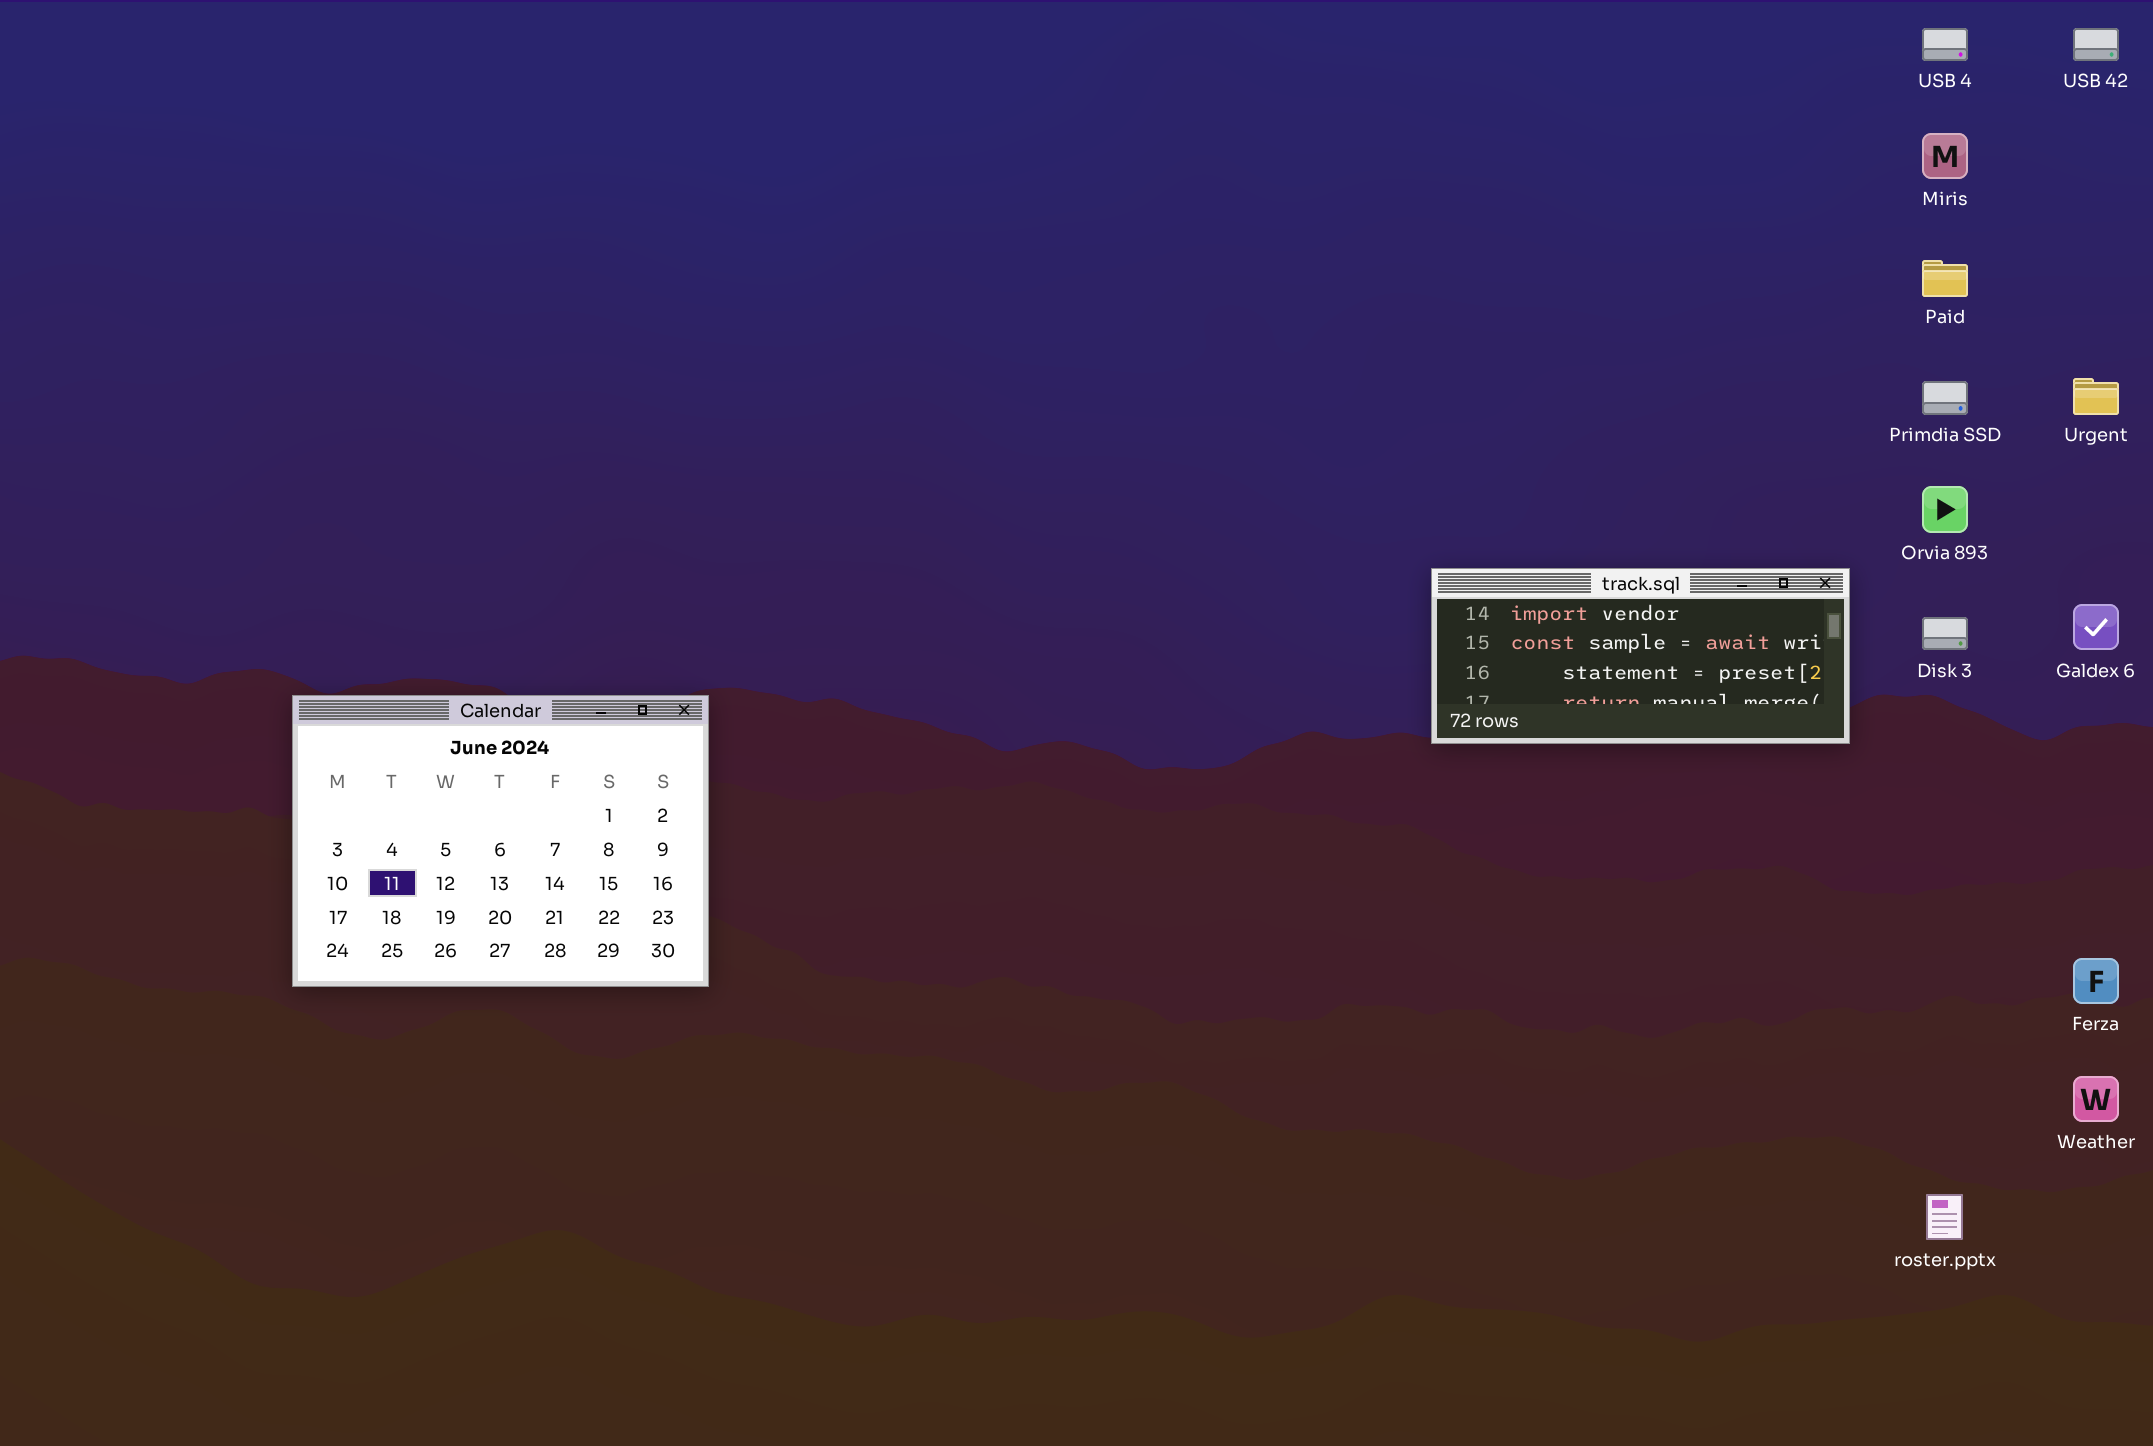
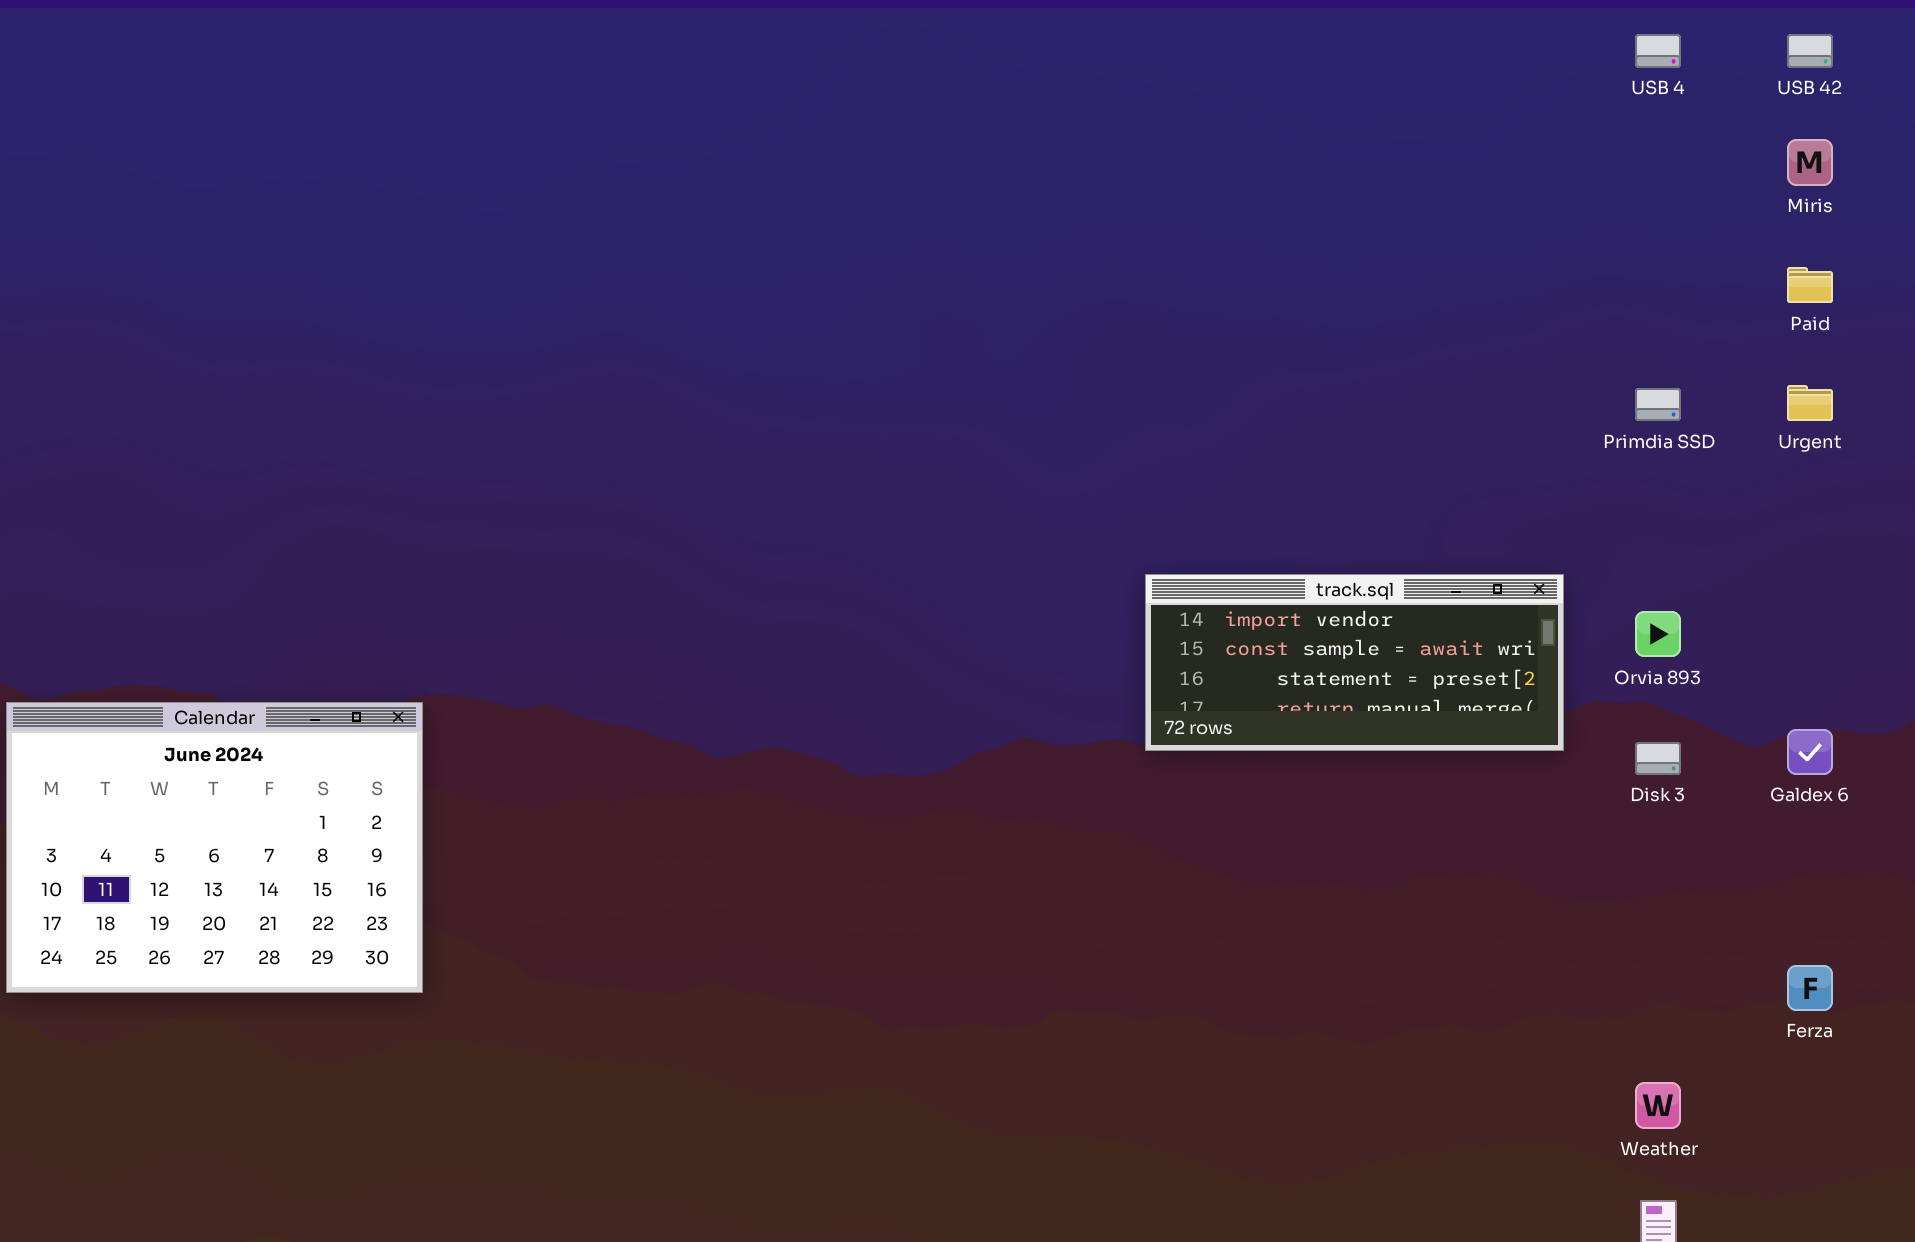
Miris: [1922,133,1968,179] -> [1787,139,1833,186], moved
Paid: [1922,260,1968,297] -> [1787,267,1833,303], moved
Orvia 893: [1922,486,1968,533] -> [1635,611,1681,657], moved
Galdex 6: [2073,604,2119,650] -> [1787,729,1833,775], moved
Disk 3: [1922,617,1968,650] -> [1635,742,1681,775], moved
Weather: [2073,1076,2119,1122] -> [1635,1082,1681,1129], moved

